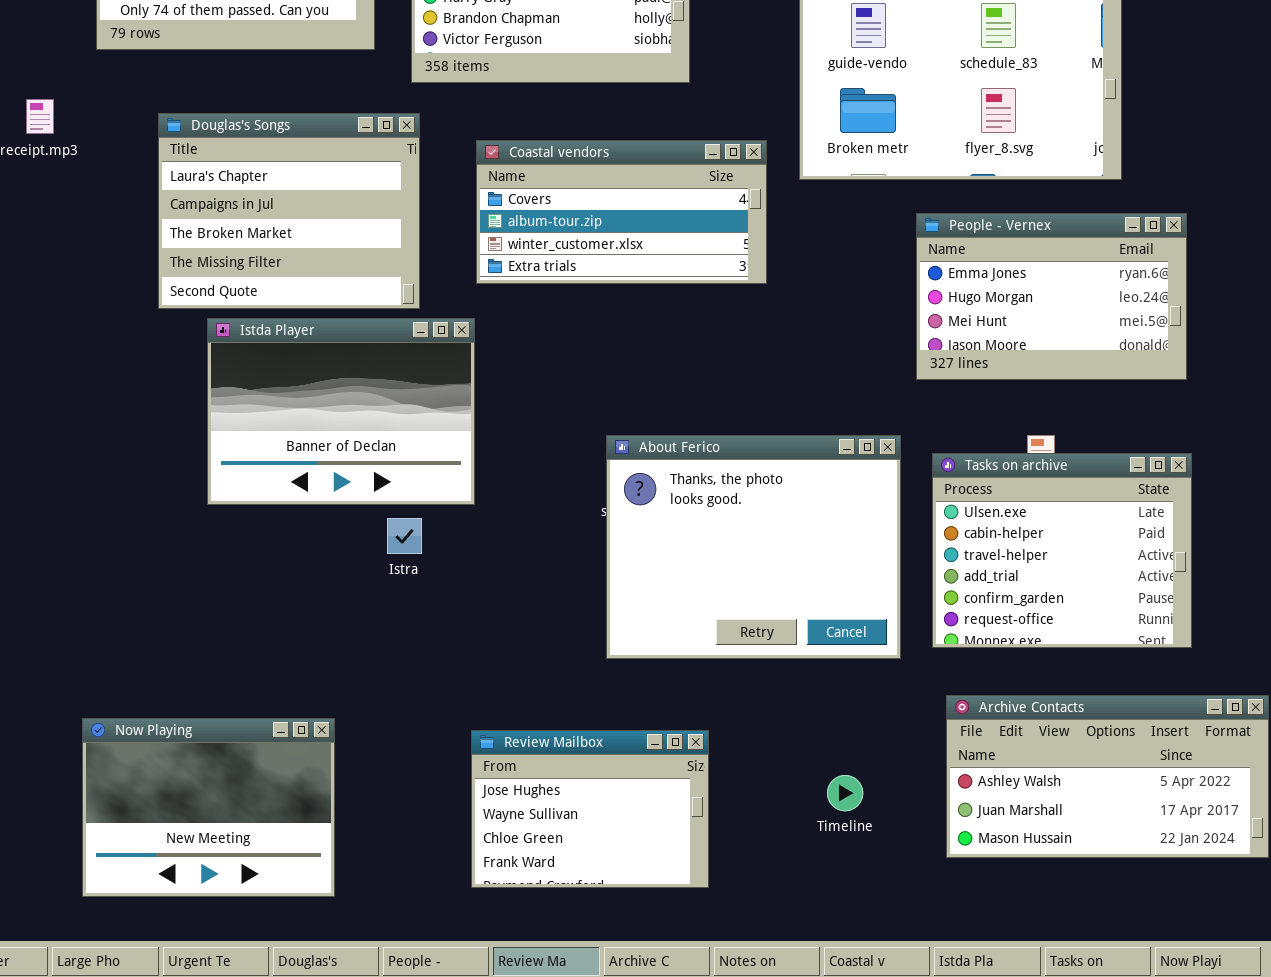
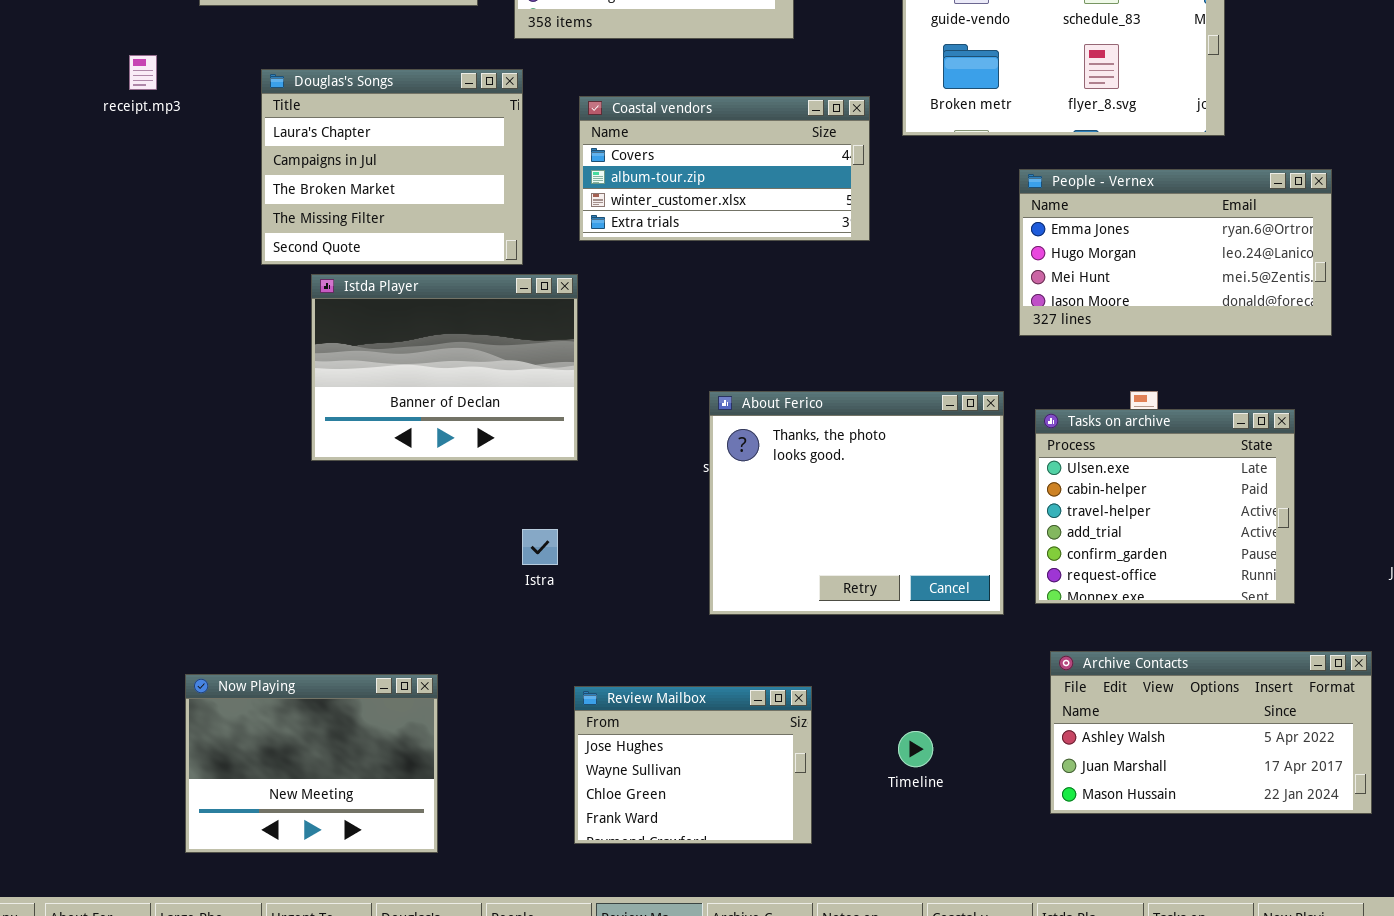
People - Vernex: [916,213,1187,380] -> [1019,169,1332,336], resized
Istra: [387,518,422,554] -> [522,529,558,565], moved
Timeline: [827,775,863,811] -> [898,731,933,767], moved

